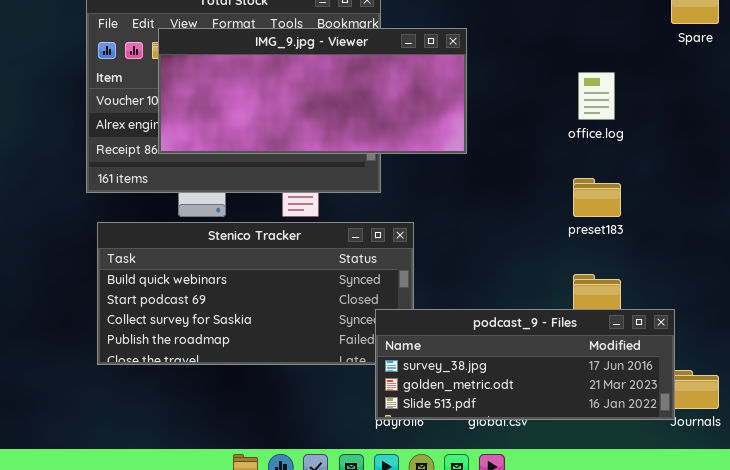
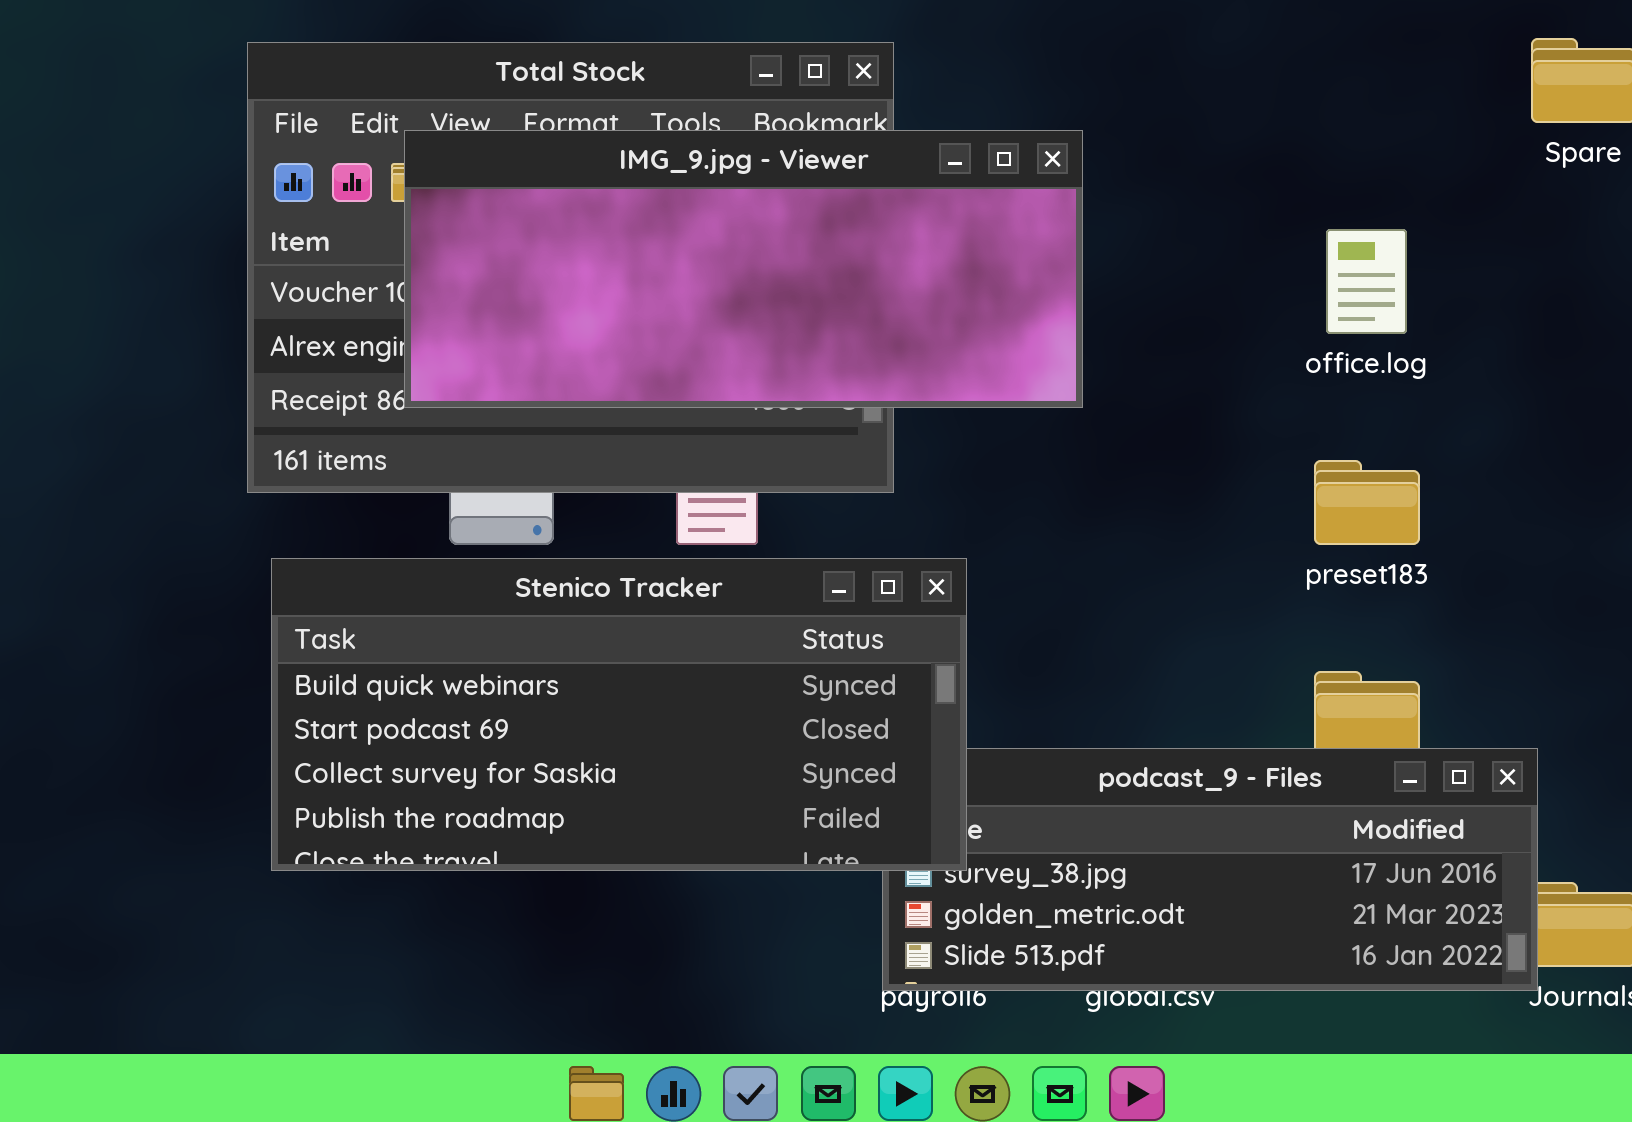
Stenico Tracker: [97,222,414,365] -> [271,558,967,871], raised

